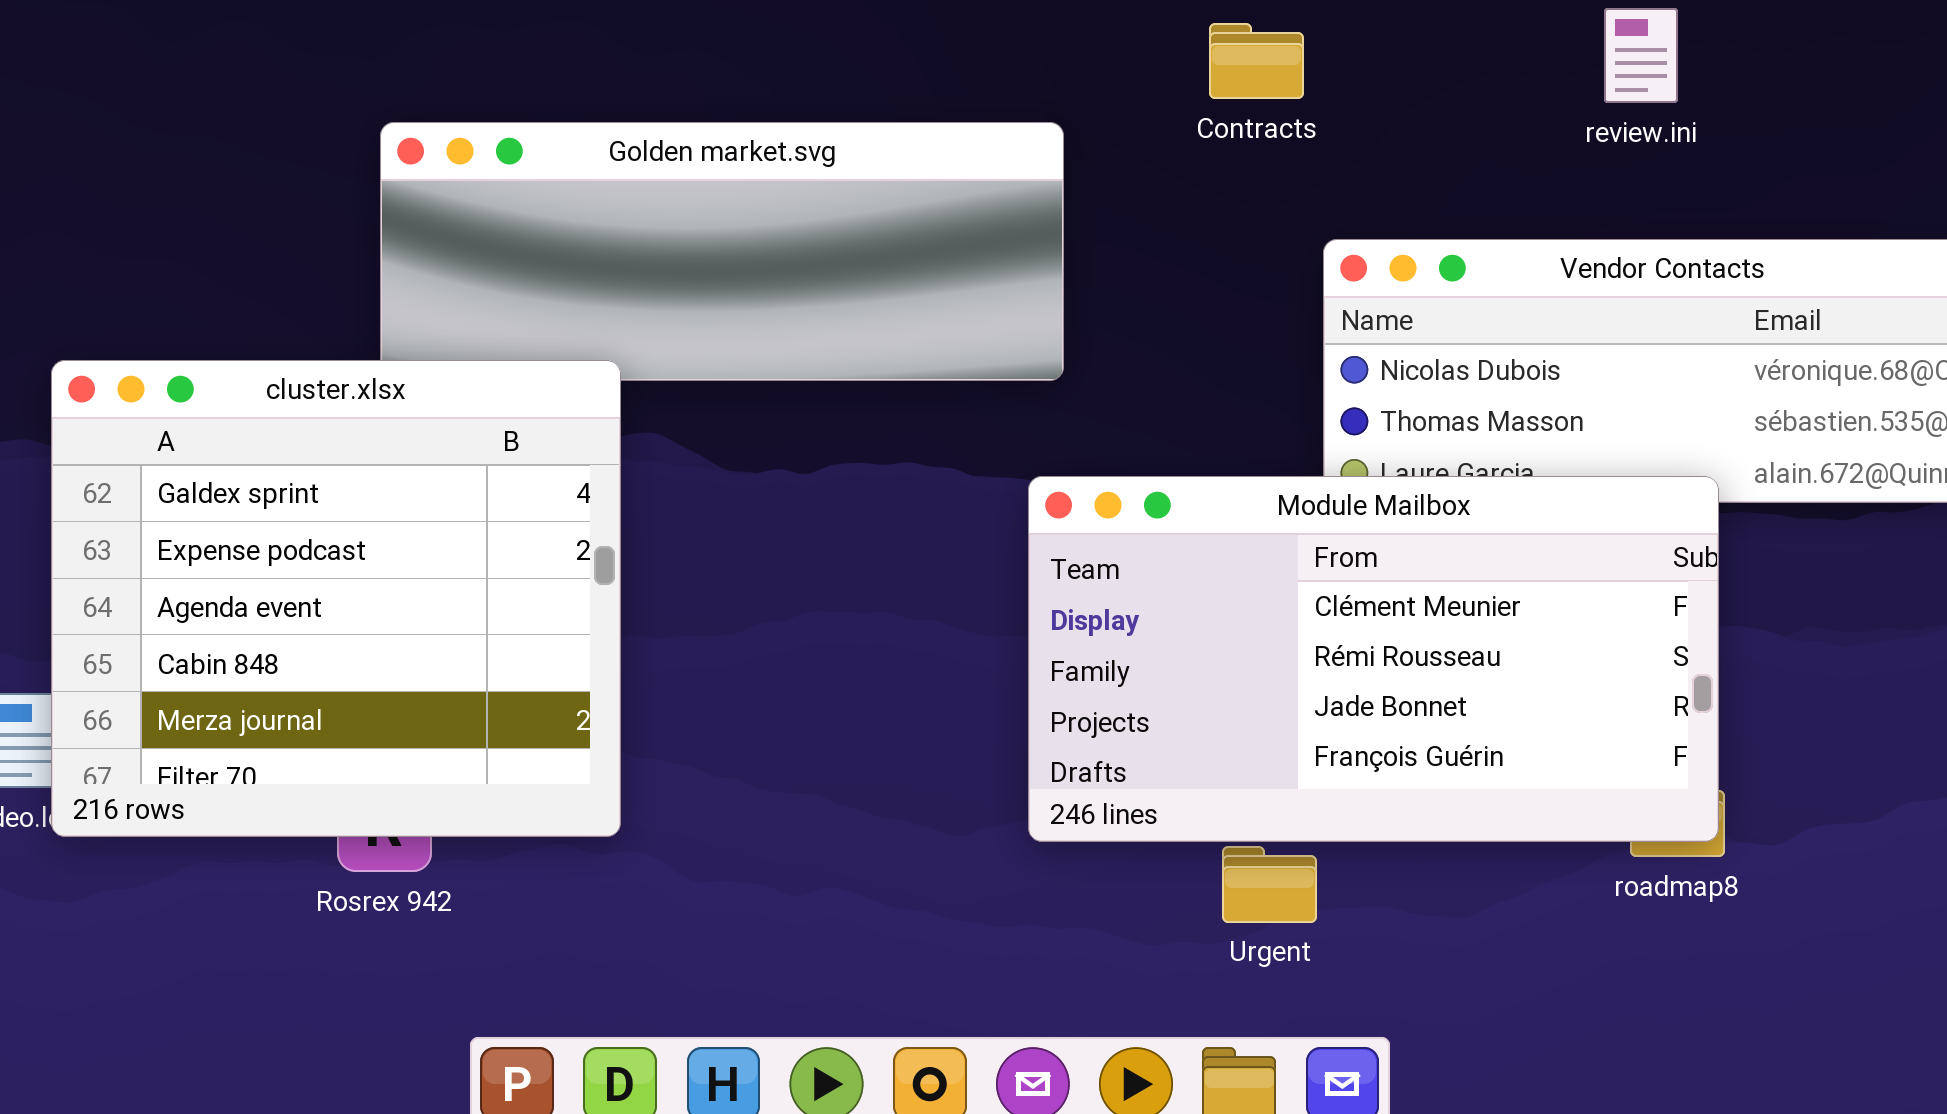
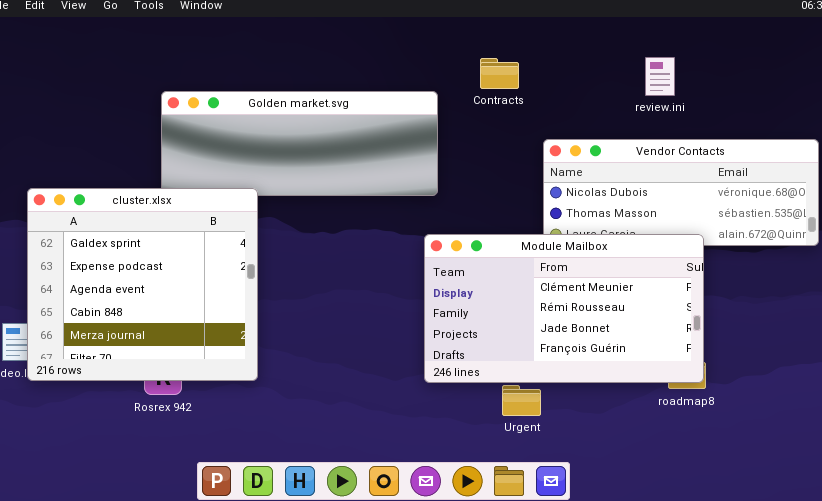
review.ini: [1604,8,1678,103] -> [645,57,675,96], moved
Contracts: [1209,23,1304,99] -> [480,58,519,89], moved

